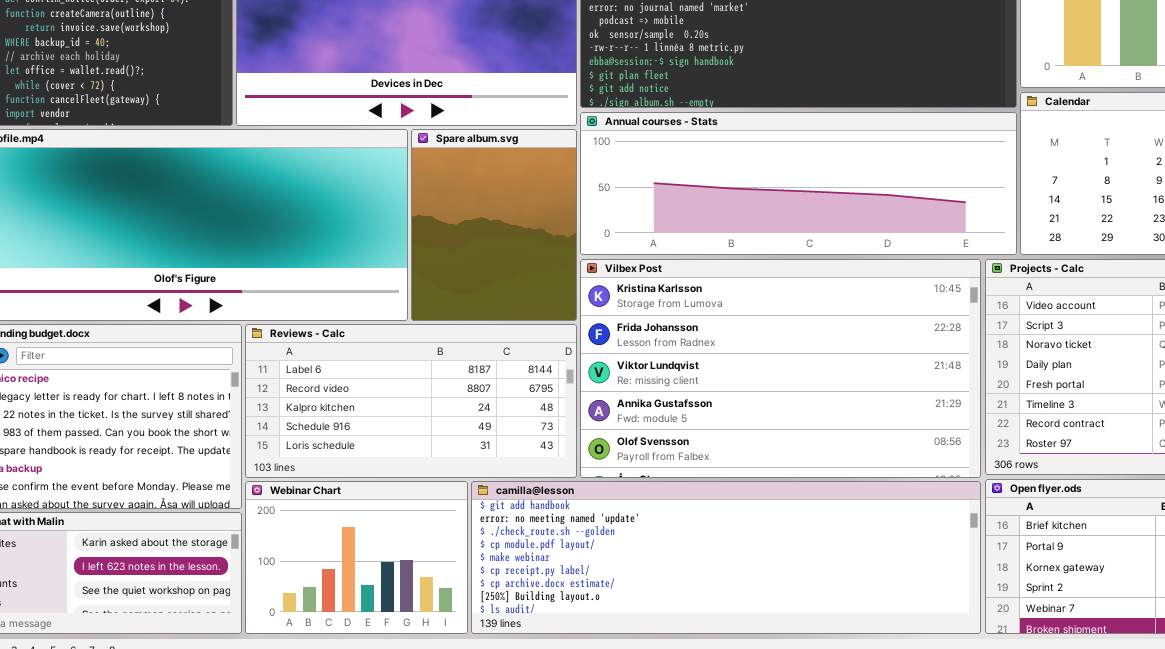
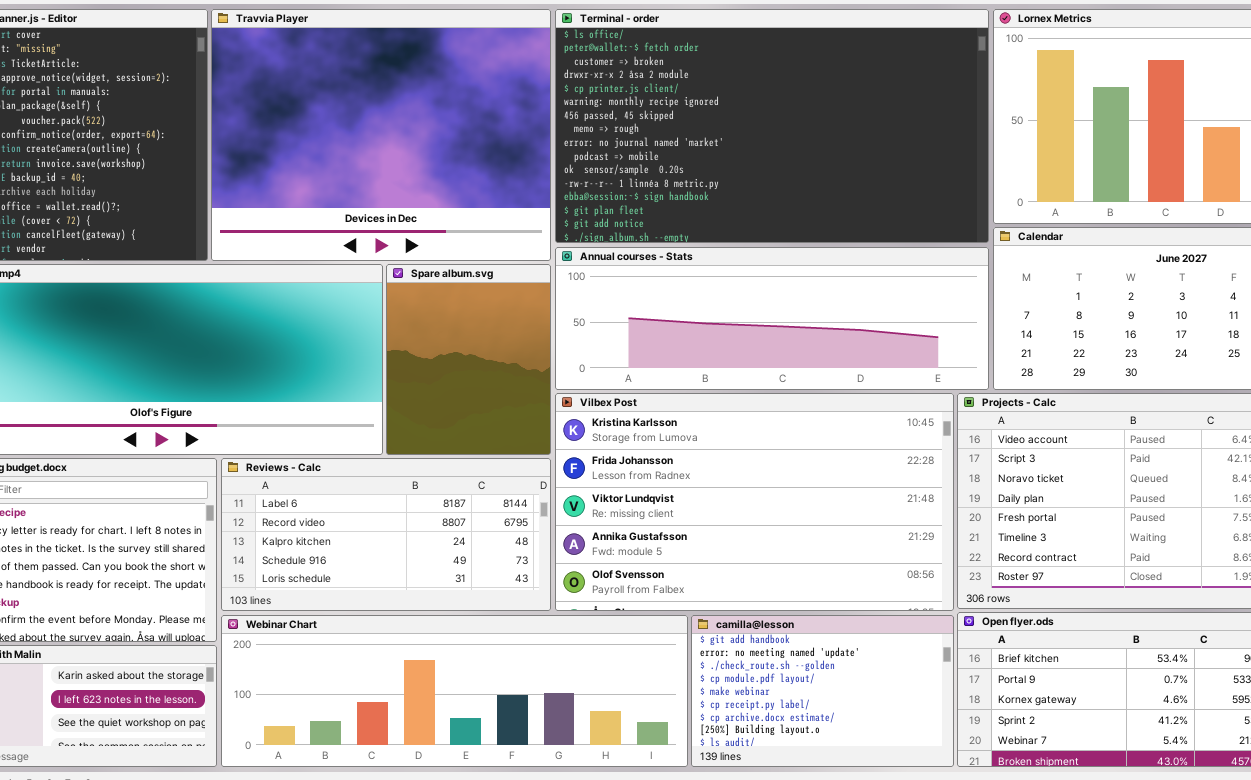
Webinar Chart: [245,481,468,634] -> [221,615,688,767], resized
camilla@lesson: [471,481,981,634] -> [691,615,954,767], resized

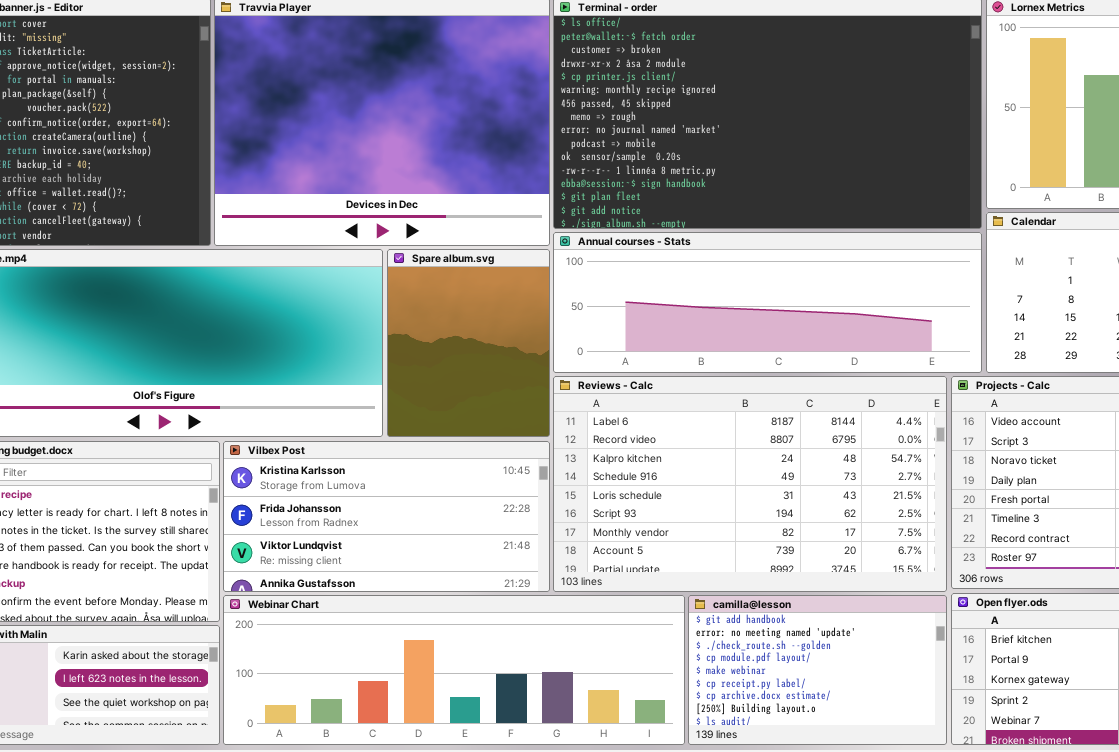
Vilbex Post: [555,393,954,611] -> [223,441,550,592], moved, resized
Reviews - Calc: [221,458,551,611] -> [553,376,947,592], moved, resized

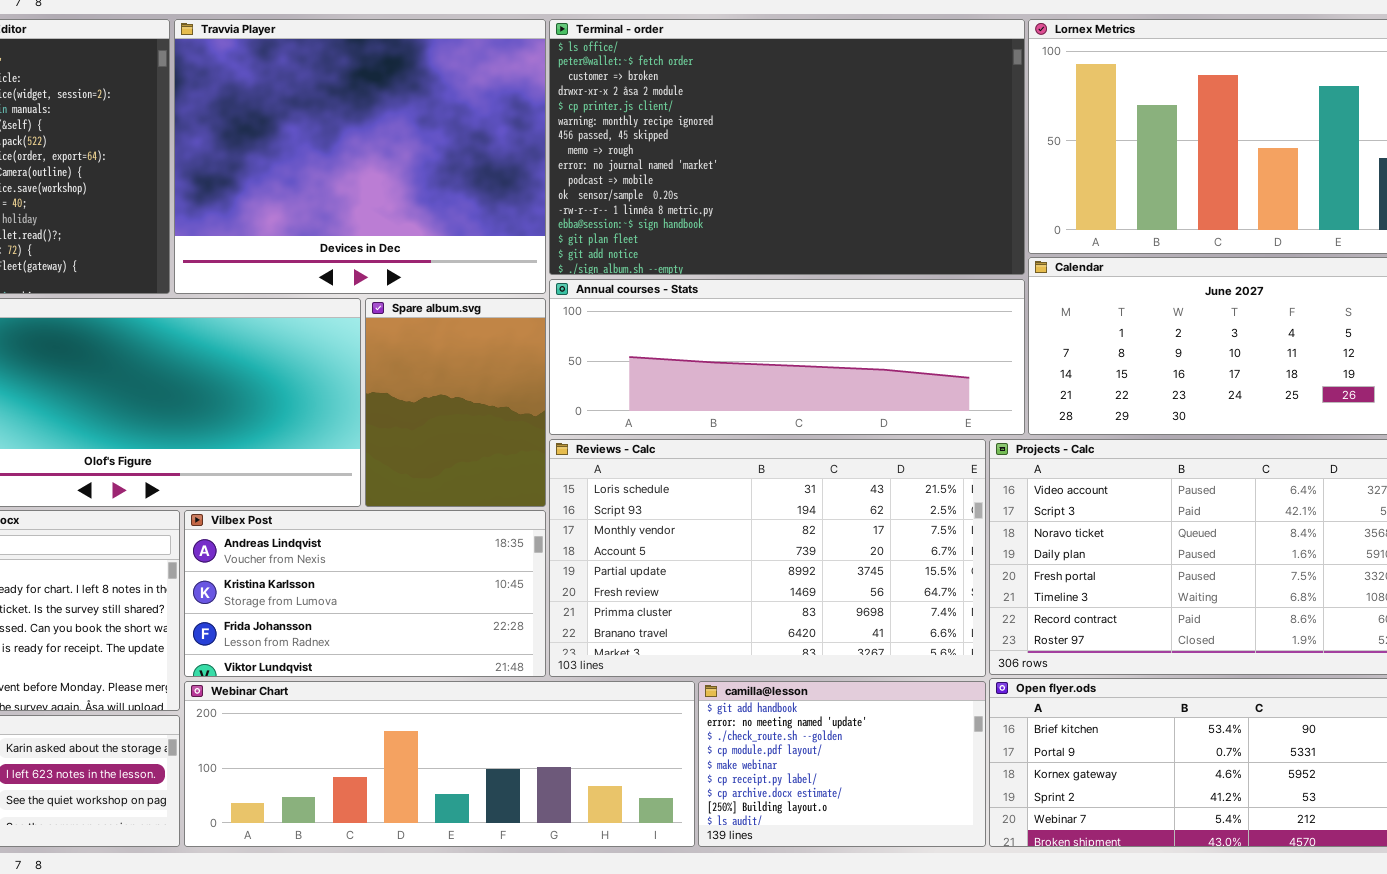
Reviews - Calc: [553,376,947,592] -> [549,439,986,677], scrolled down 4 rows
Vilbex Post: [223,441,550,592] -> [184,510,546,677], scrolled up 1 row

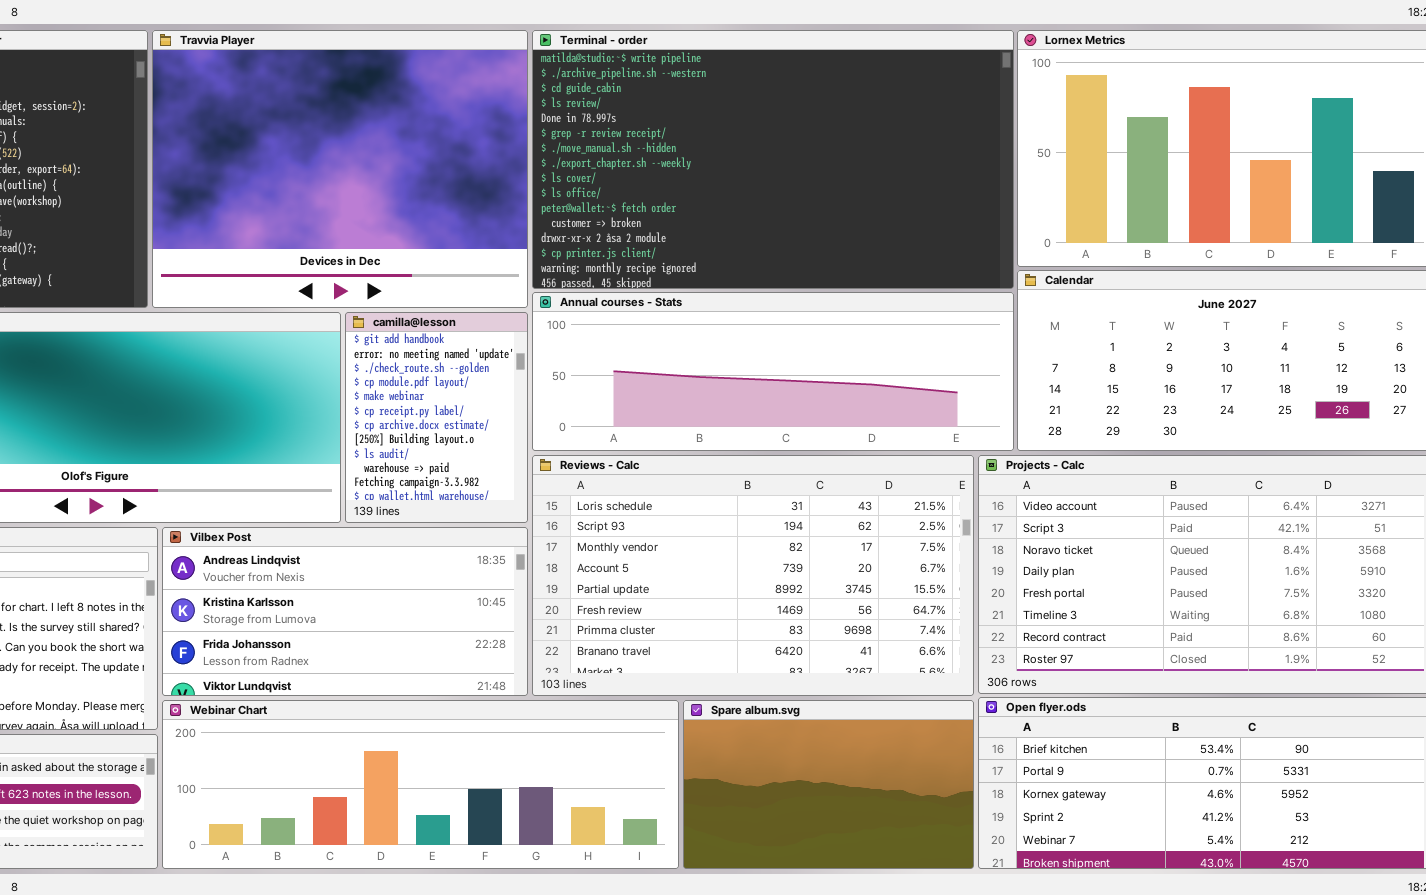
Terminal - order: [549,19,1025,275] -> [532,30,1014,289], scrolled up 9 rows
Spare album.svg: [365,298,546,507] -> [683,700,974,869], moved, resized
camilla@lesson: [698,681,986,847] -> [345,312,528,523], moved, resized

